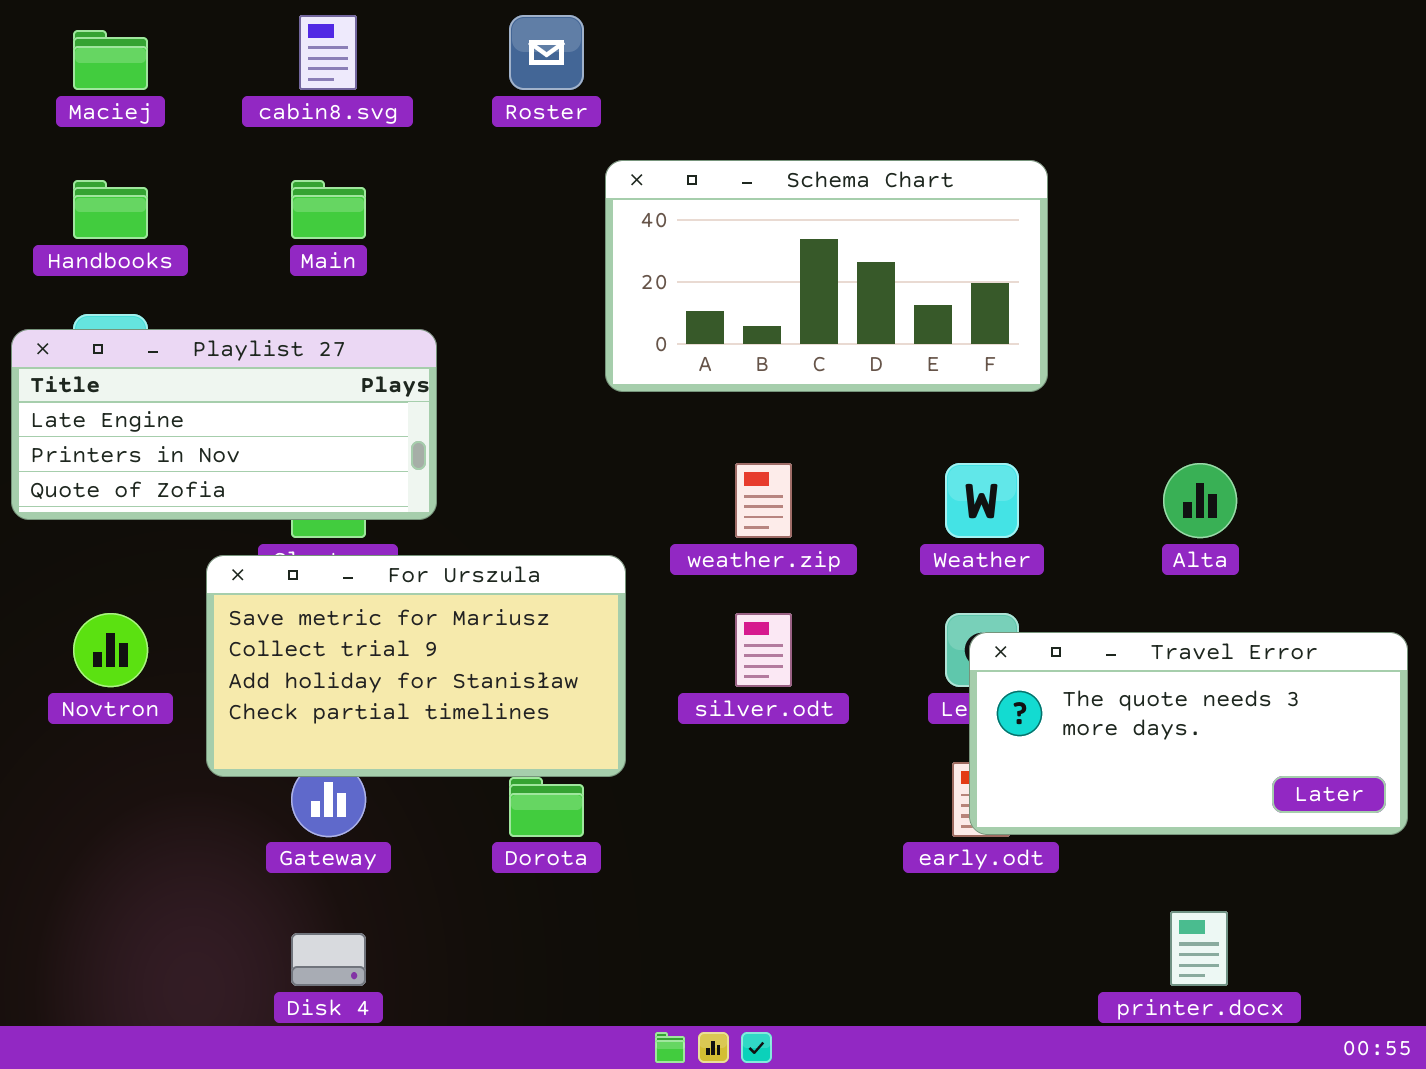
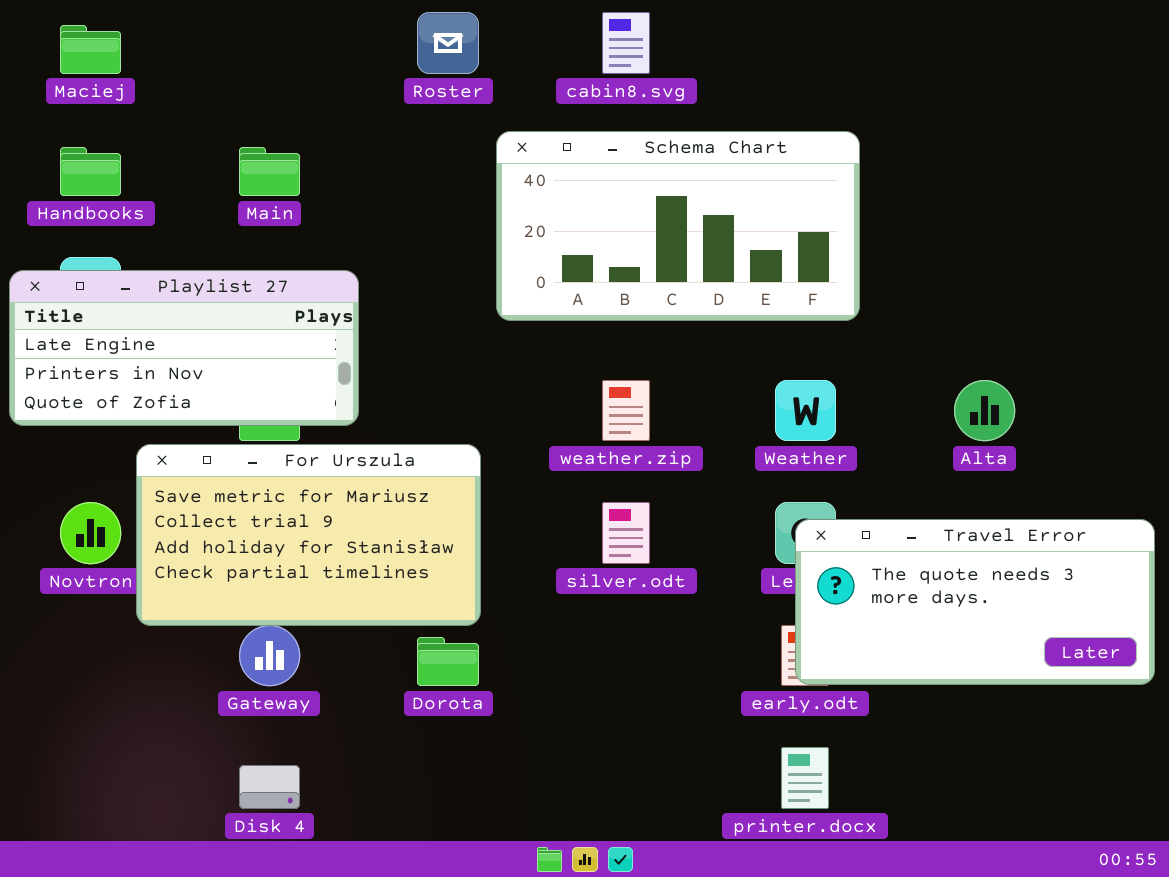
cabin8.svg: [299,15,357,90] -> [602,12,650,74], moved
For Urszula: [206,555,626,777] -> [136,444,481,626], moved
printer.docx: [1170,911,1228,986] -> [781,747,829,809], moved

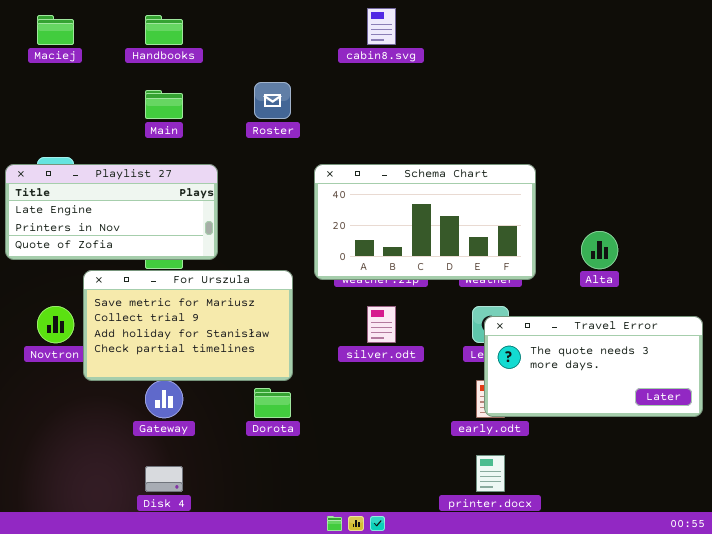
Roster: [417,12,479,74] -> [254,82,291,119], moved
Schema Chart: [496,131,860,321] -> [314,164,536,280], moved
Handbooks: [60,147,121,196] -> [145,15,183,45], moved

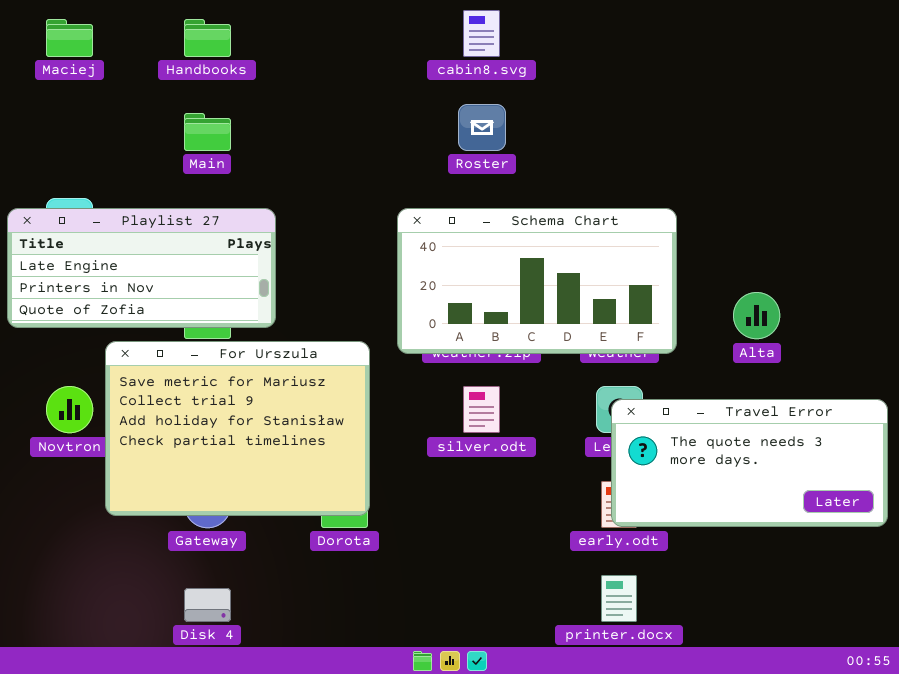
Roster: [254,82,291,119] -> [458,104,506,151], moved
For Urszula: [83,270,293,381] -> [105,341,370,516], resized

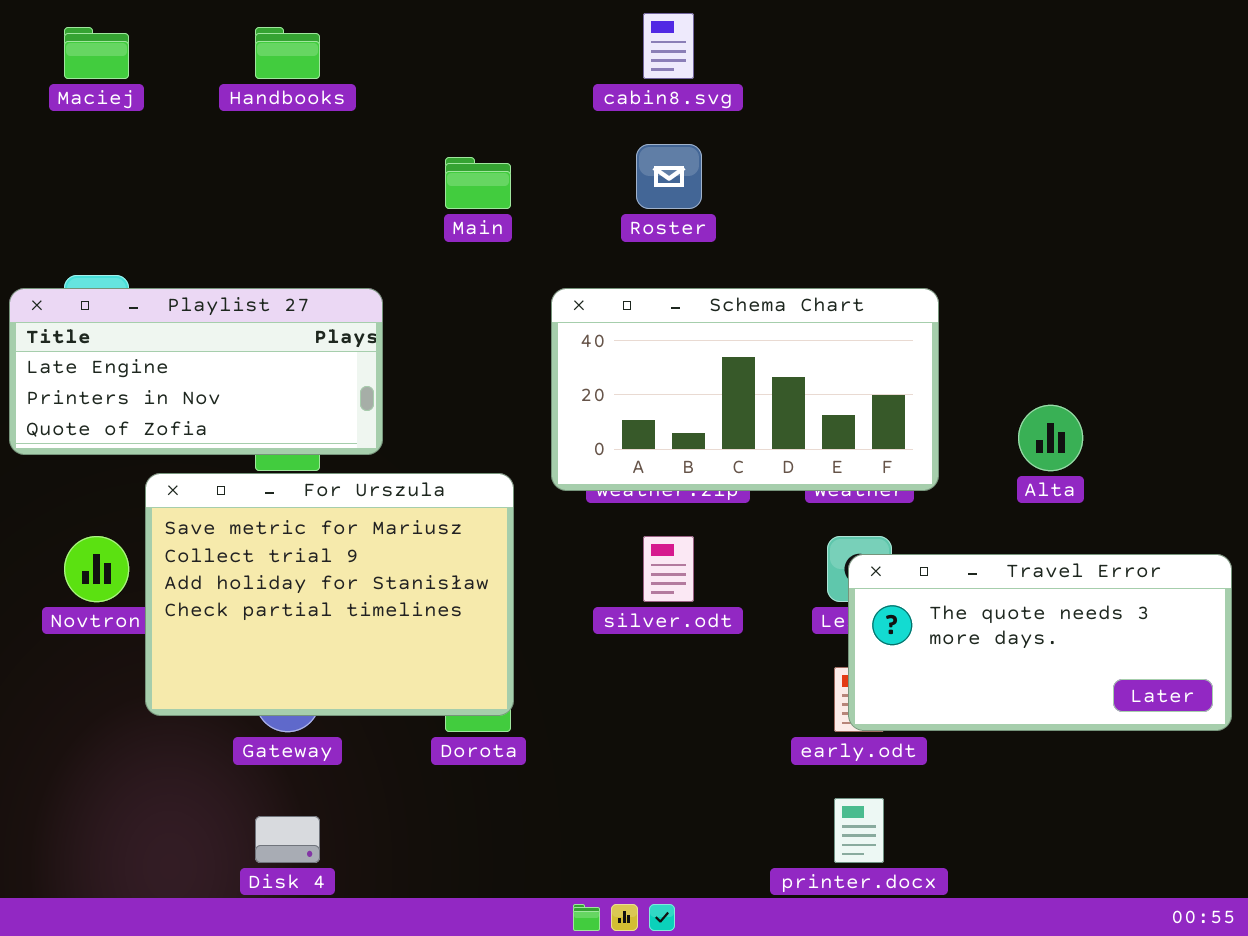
Main: [184,113,231,151] -> [445,157,511,209], moved

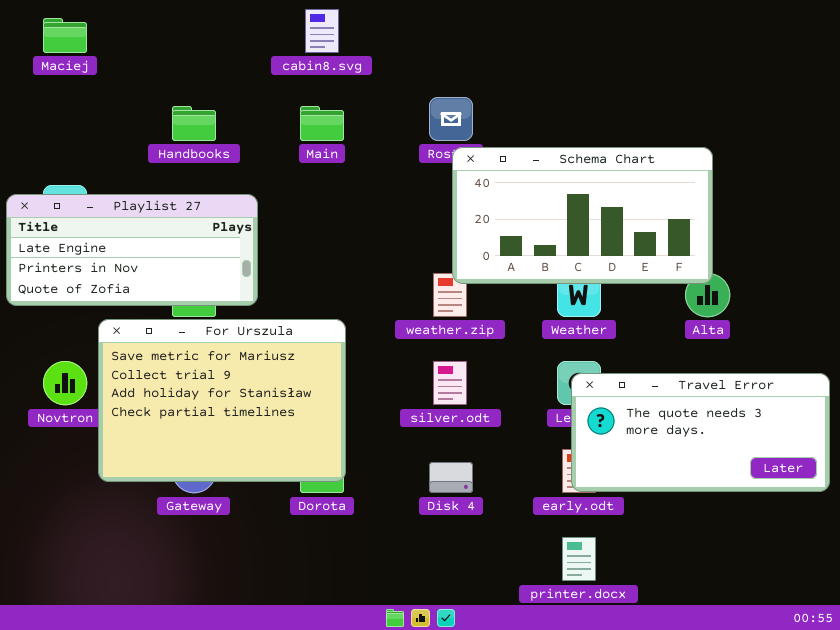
cabin8.svg: [643,13,694,79] -> [305,9,339,53], moved
Handbooks: [255,27,320,79] -> [172,106,216,141], moved
Schema Chart: [551,288,939,491] -> [452,147,713,284], moved
Disk 4: [255,816,320,863] -> [429,462,473,493], moved

